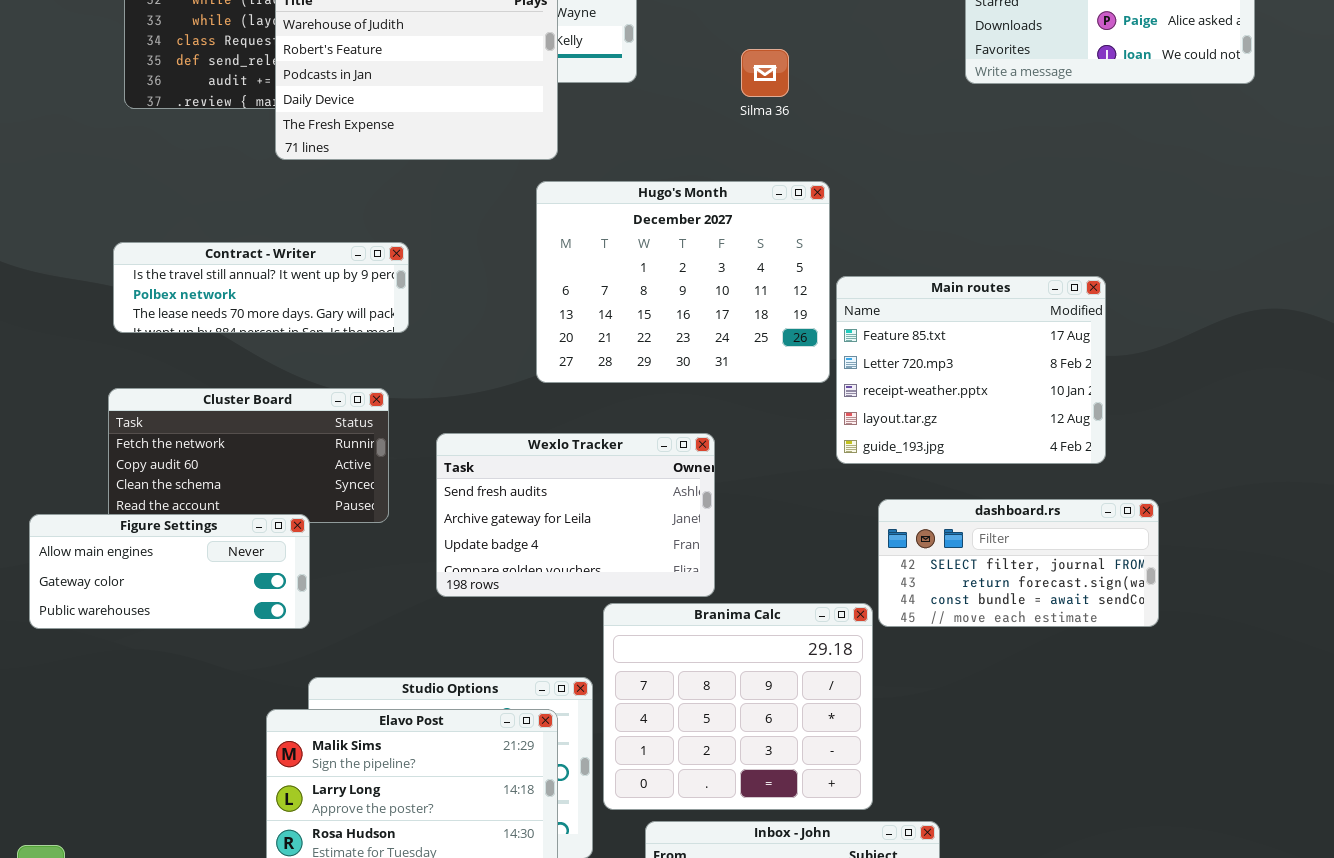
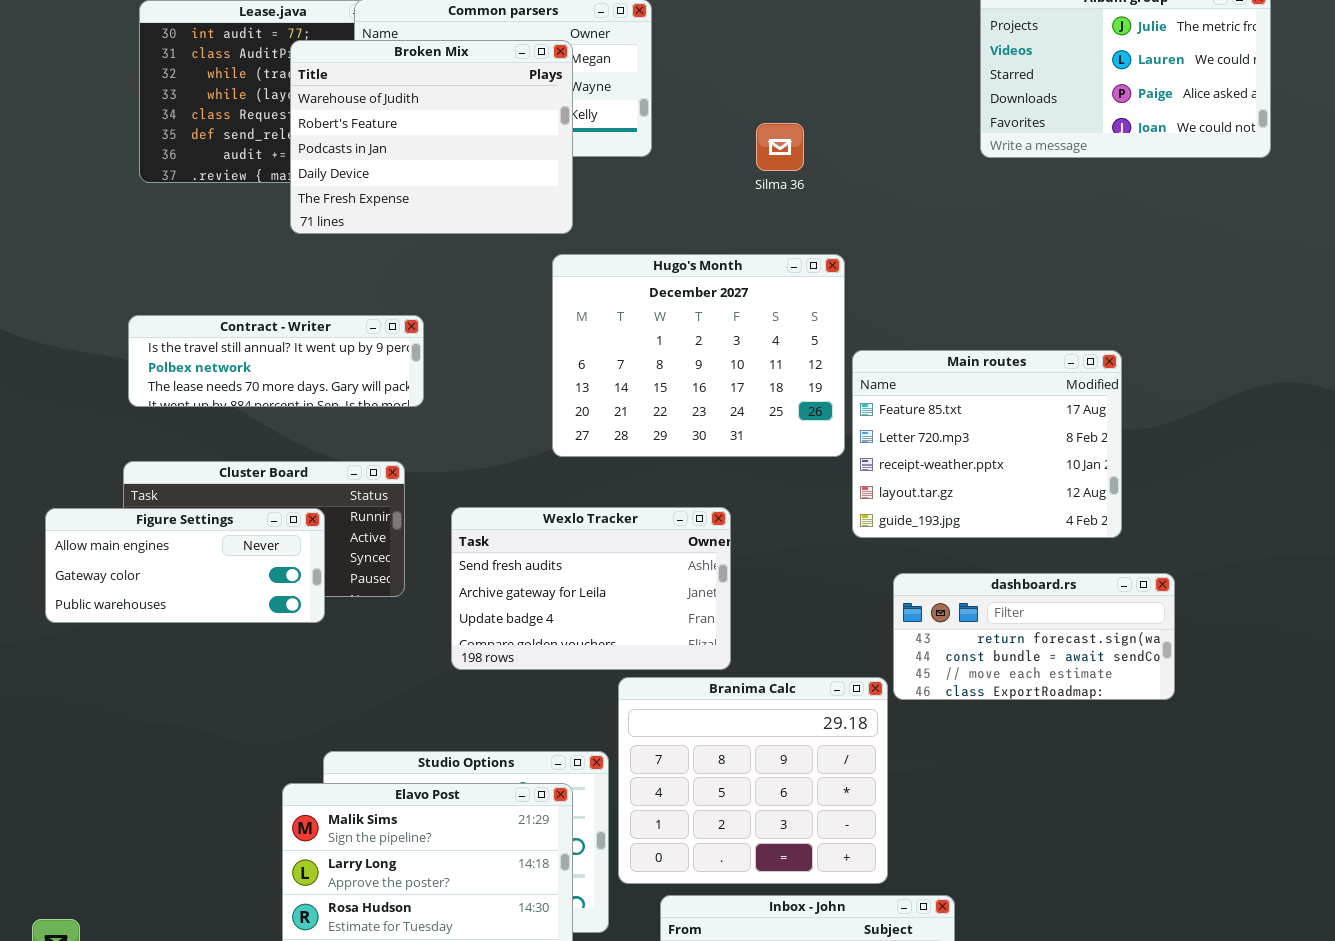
dashboard.rs: [878,499,1159,627] -> [893,573,1175,700], scrolled down 1 row
Figure Settings: [29,514,310,629] -> [45,508,325,623], moved

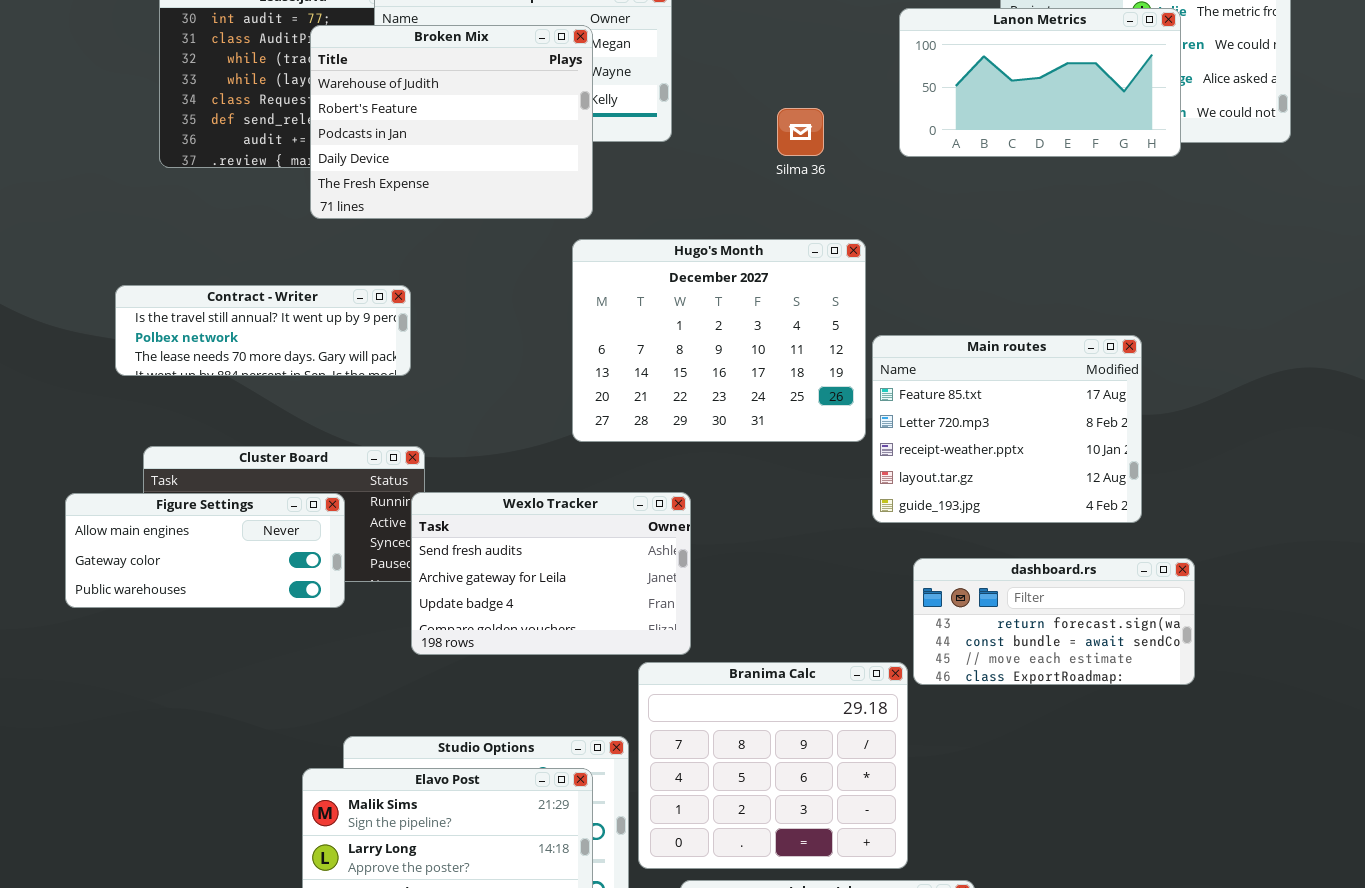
Lanon Metrics: none -> [899,8,1181,157], opened
Contract - Writer: [128,315,424,407] -> [115,285,411,376], moved
Wexlo Tracker: [451,507,731,670] -> [411,492,691,655], moved

